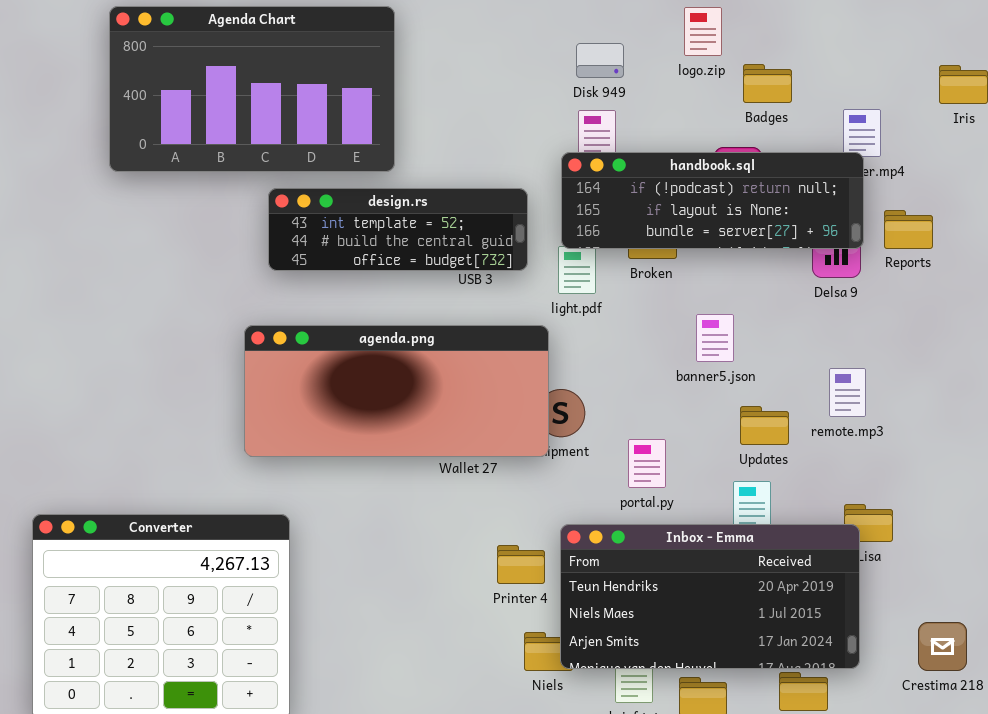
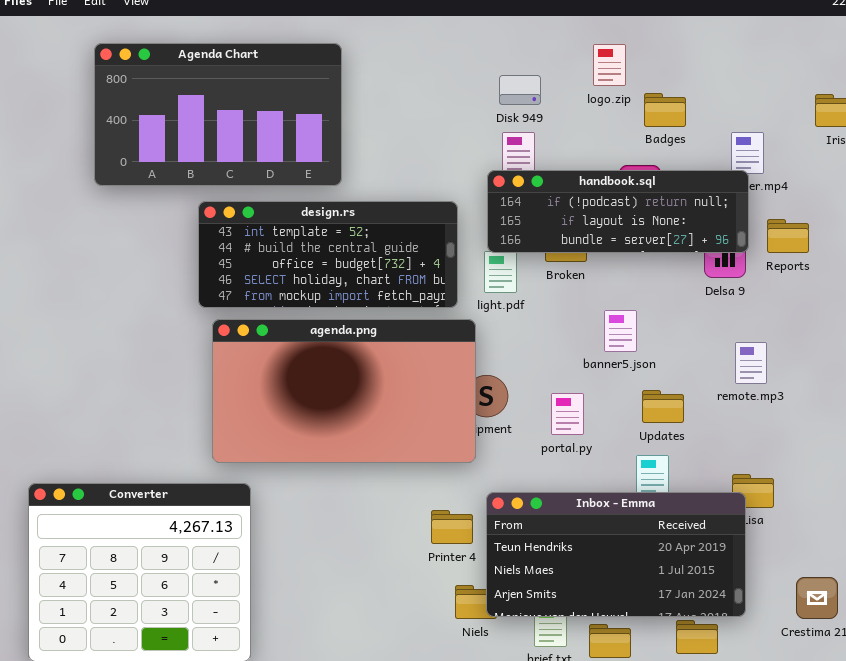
design.rs: [268,188,528,271] -> [198,201,458,308], resized
agenda.png: [244,325,549,457] -> [212,319,476,463], resized
remote.mp3: [829,368,866,417] -> [735,342,767,384], moved
portal.py: [628,439,666,488] -> [551,393,584,435], moved

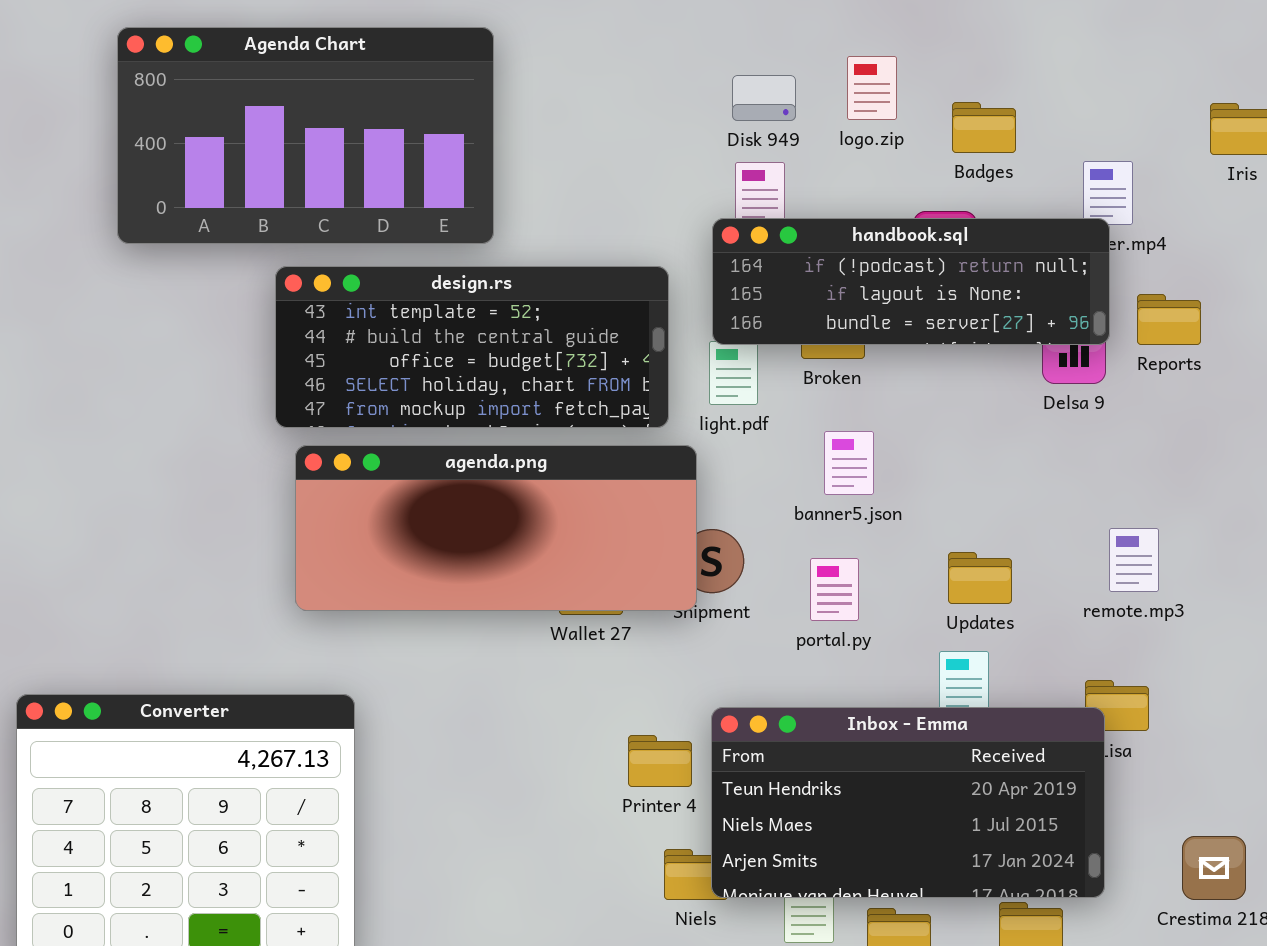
logo.zip: [593,44,626,86] -> [847,56,897,120], moved
banner5.json: [604,310,637,352] -> [824,431,874,495], moved
agenda.png: [212,319,476,463] -> [295,445,697,611], resized
remote.mp3: [735,342,767,384] -> [1109,528,1159,592], moved

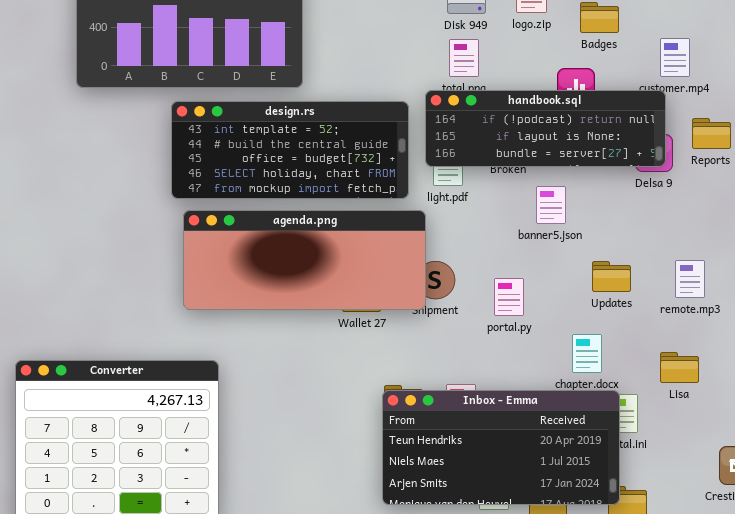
handbook.sql: [712,218,1110,345] -> [425,90,666,167], moved
banner5.json: [824,431,874,495] -> [536,186,566,224], moved
Updates: [948,552,1012,604] -> [592,261,631,292], moved
Inbox - Emma: [711,707,1105,898] -> [382,390,620,505], moved

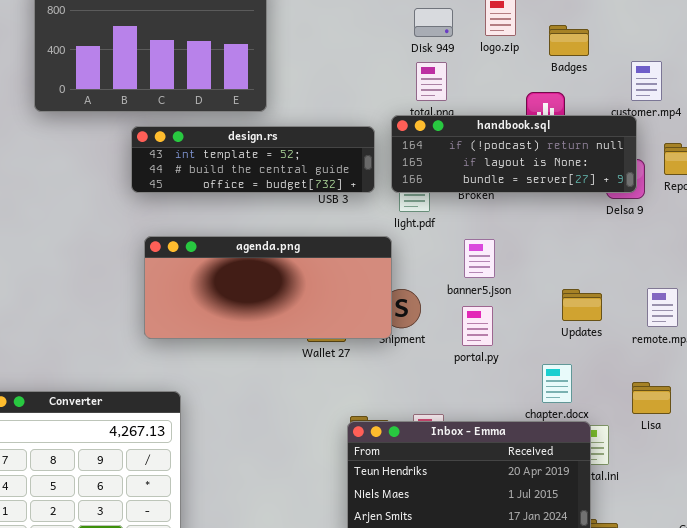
design.rs: [171,101,409,199] -> [131,126,375,193], resized
banner5.json: [536,186,566,224] -> [464,239,495,278], moved

